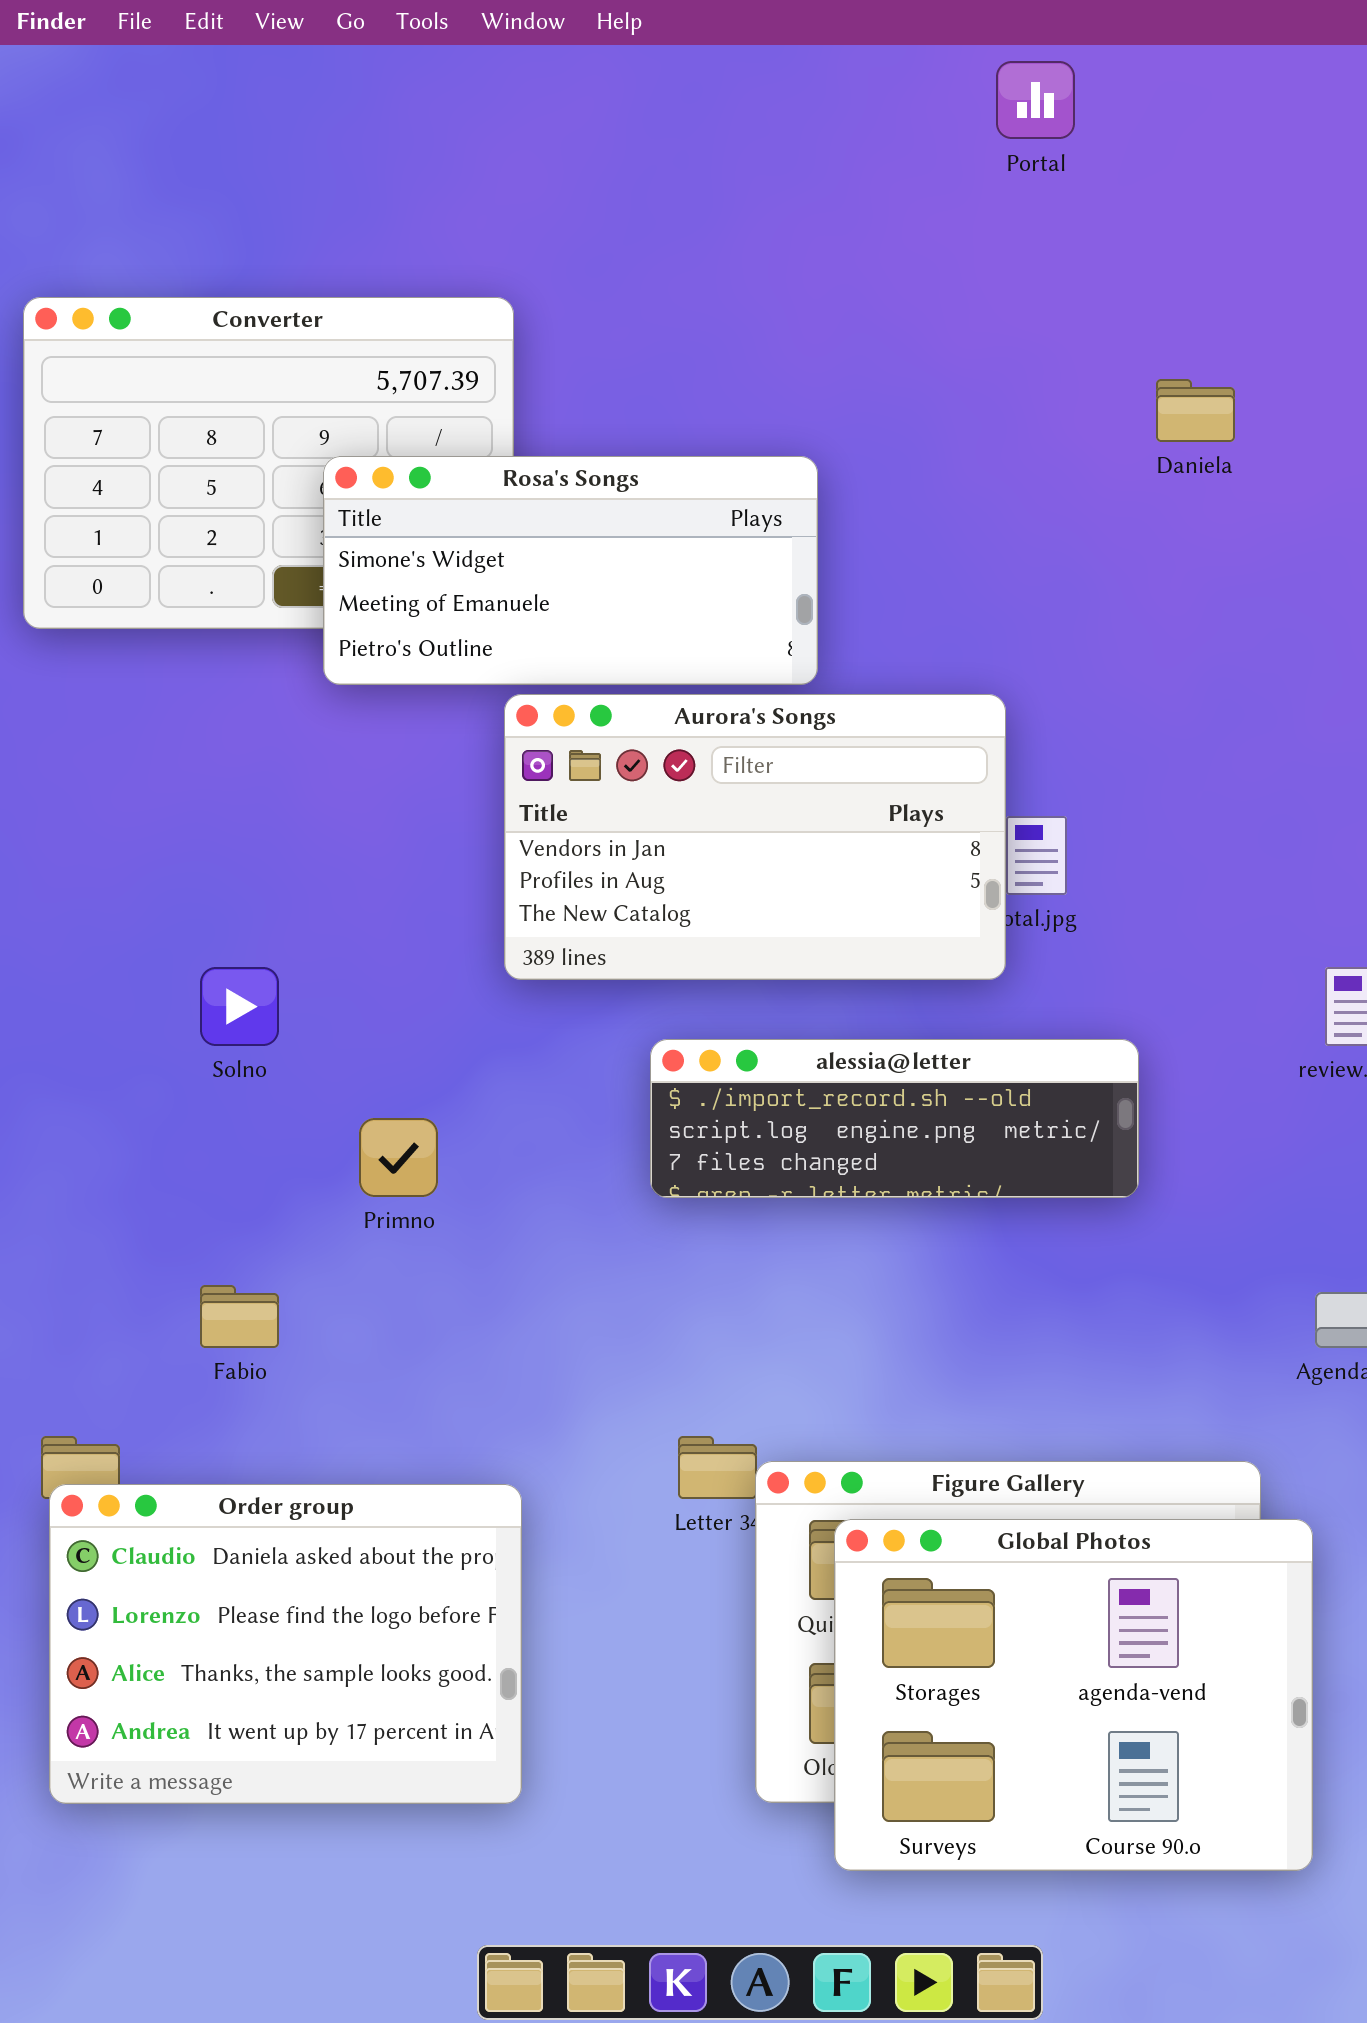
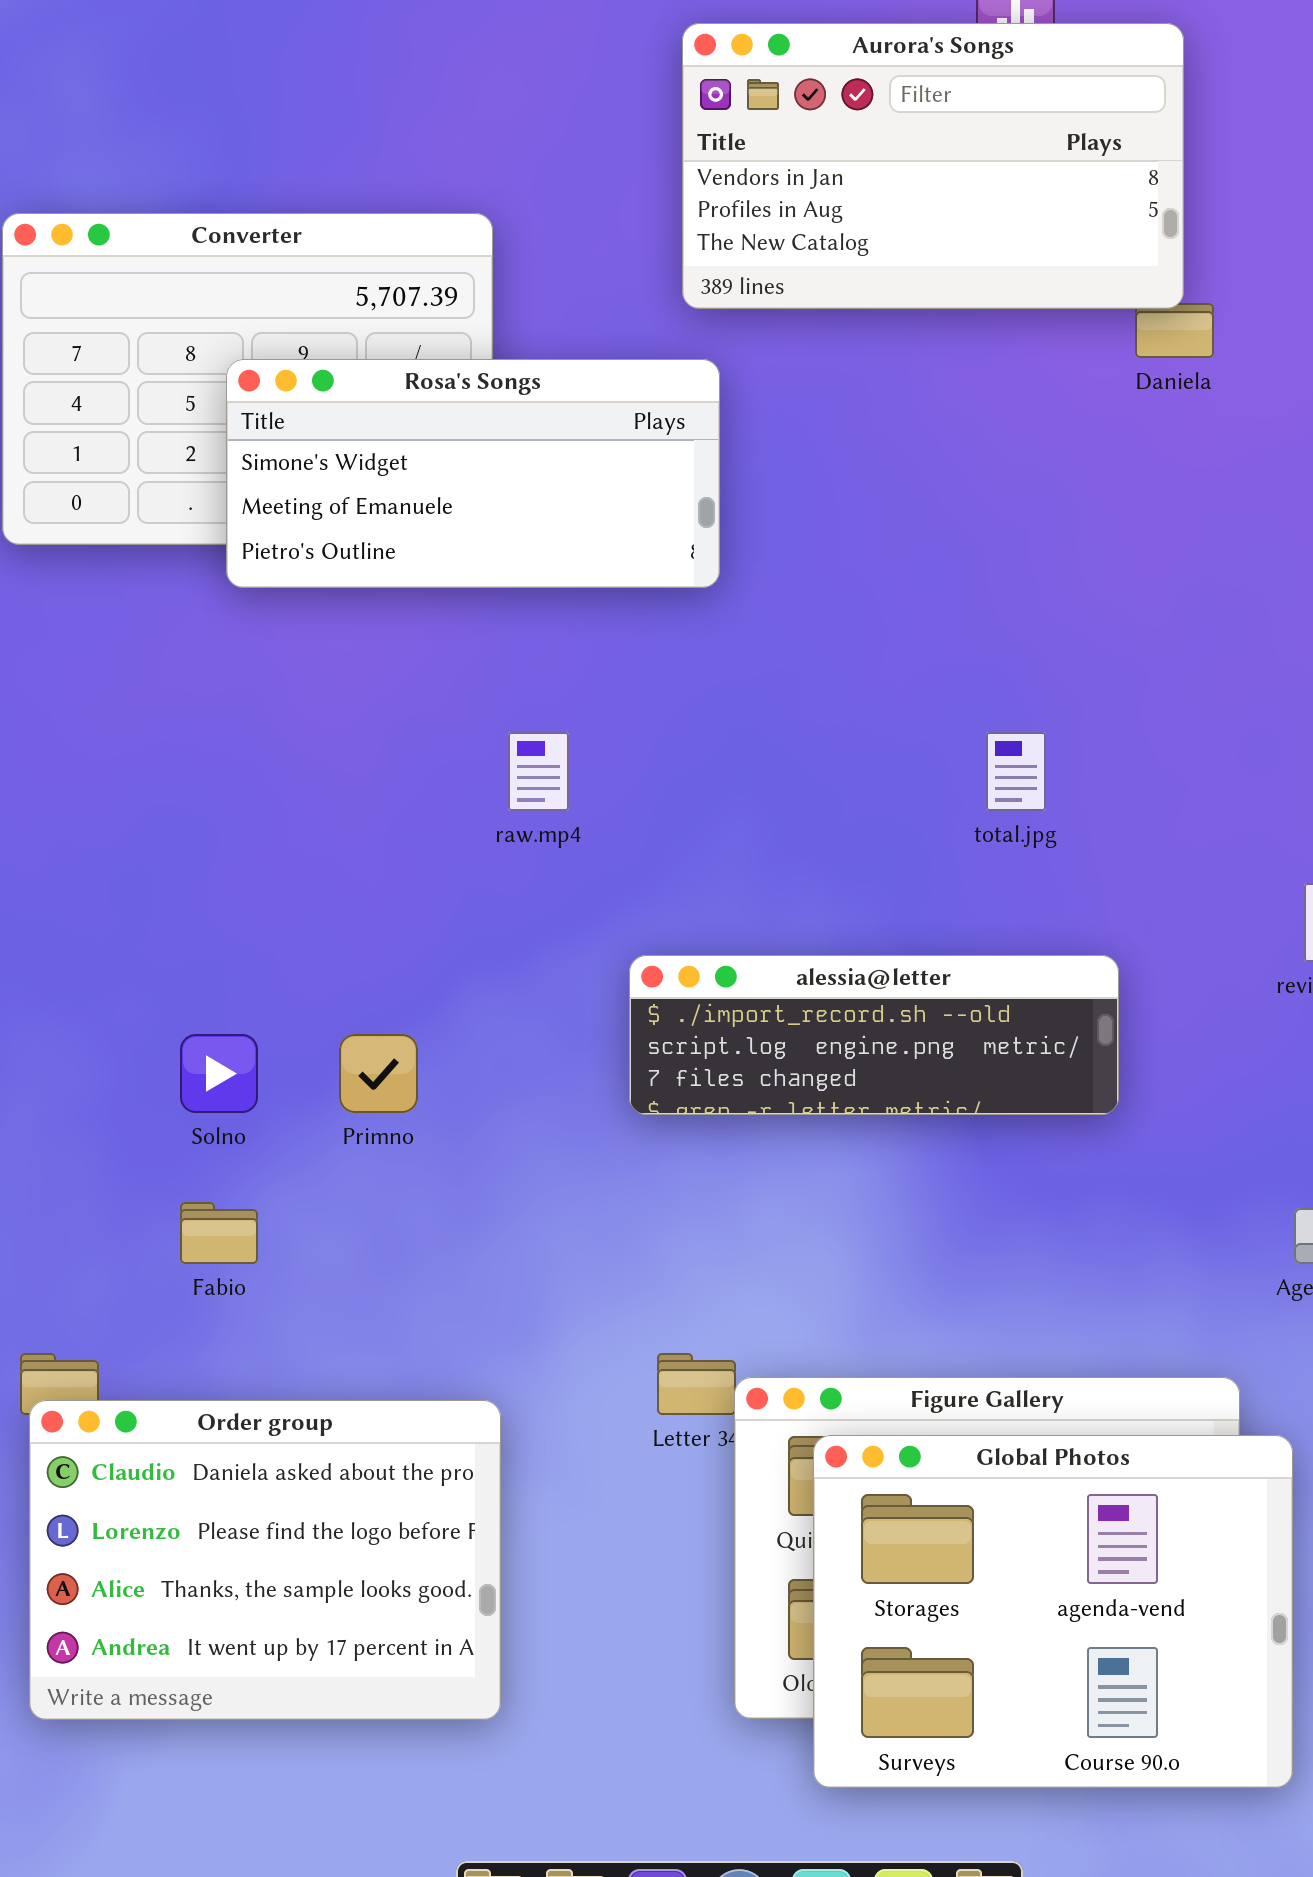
Rosa's Songs: [323,456,818,685] -> [226,359,720,588], moved
Aurora's Songs: [504,694,1006,980] -> [682,23,1184,309], moved
Solno: [200,967,279,1046] -> [180,1034,258,1113], moved

